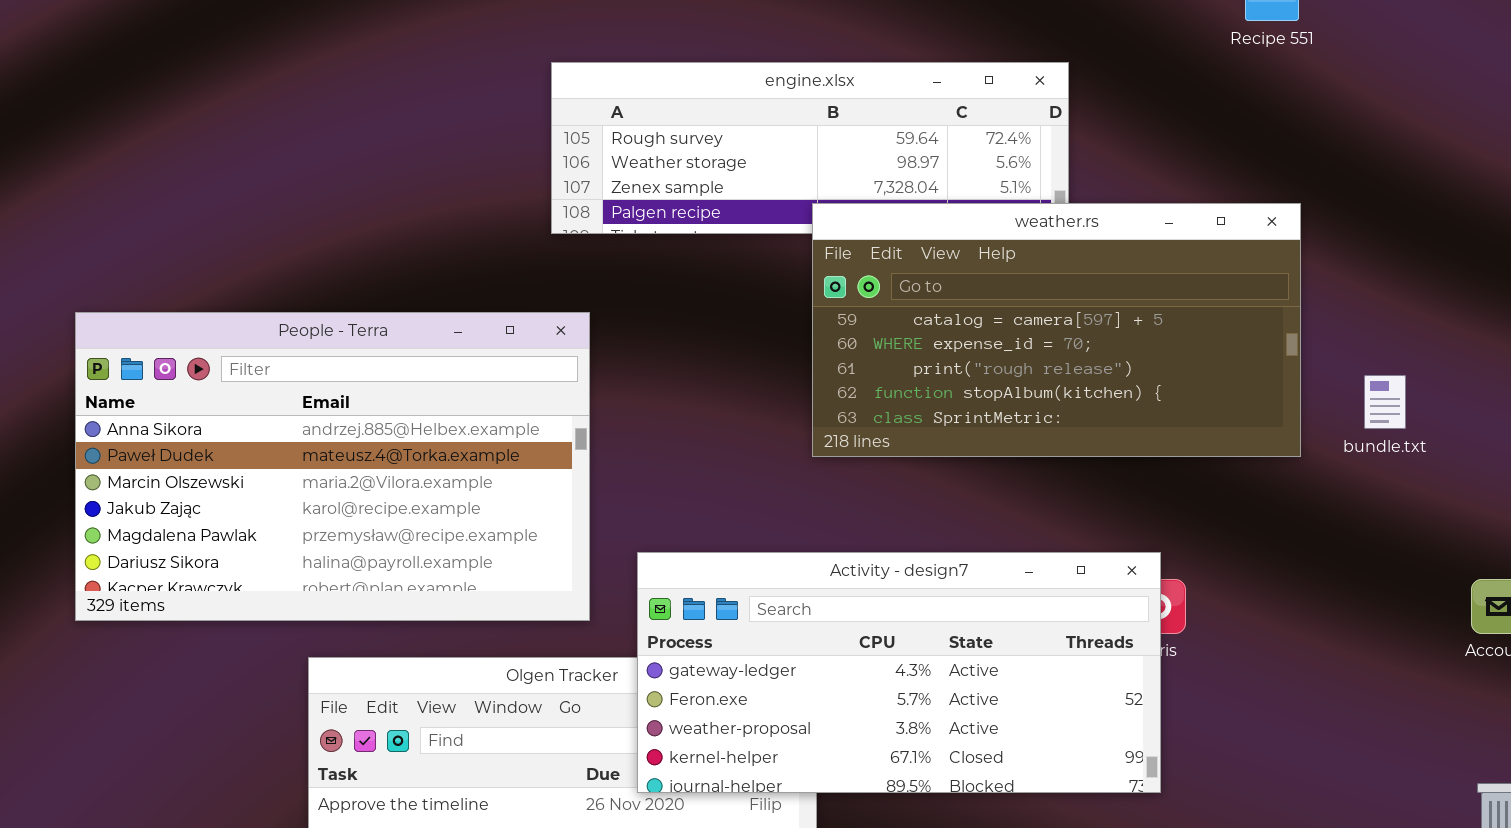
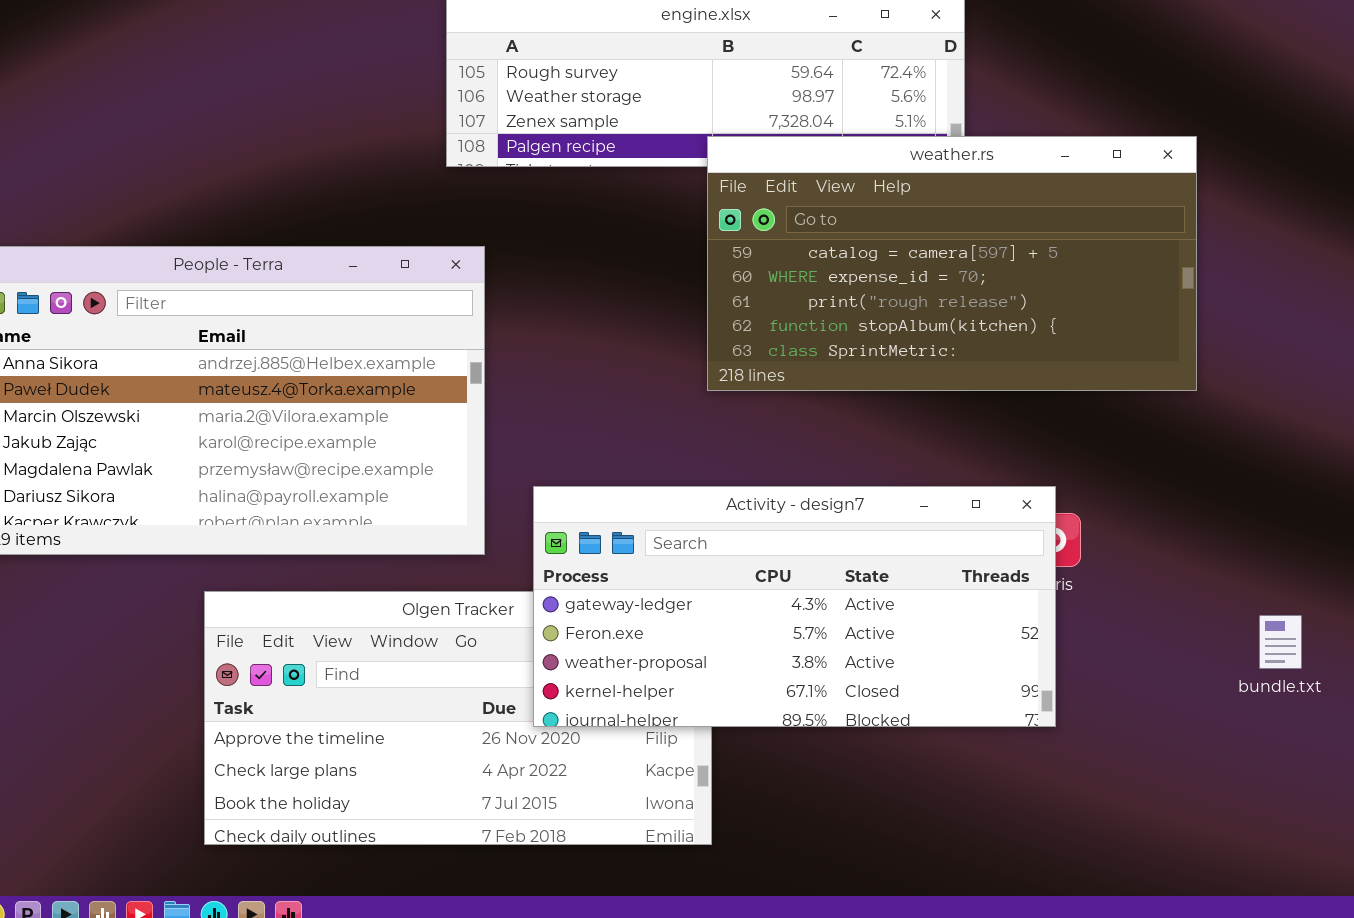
bundle.txt: [1364,375,1406,429] -> [1259,615,1302,669], moved

